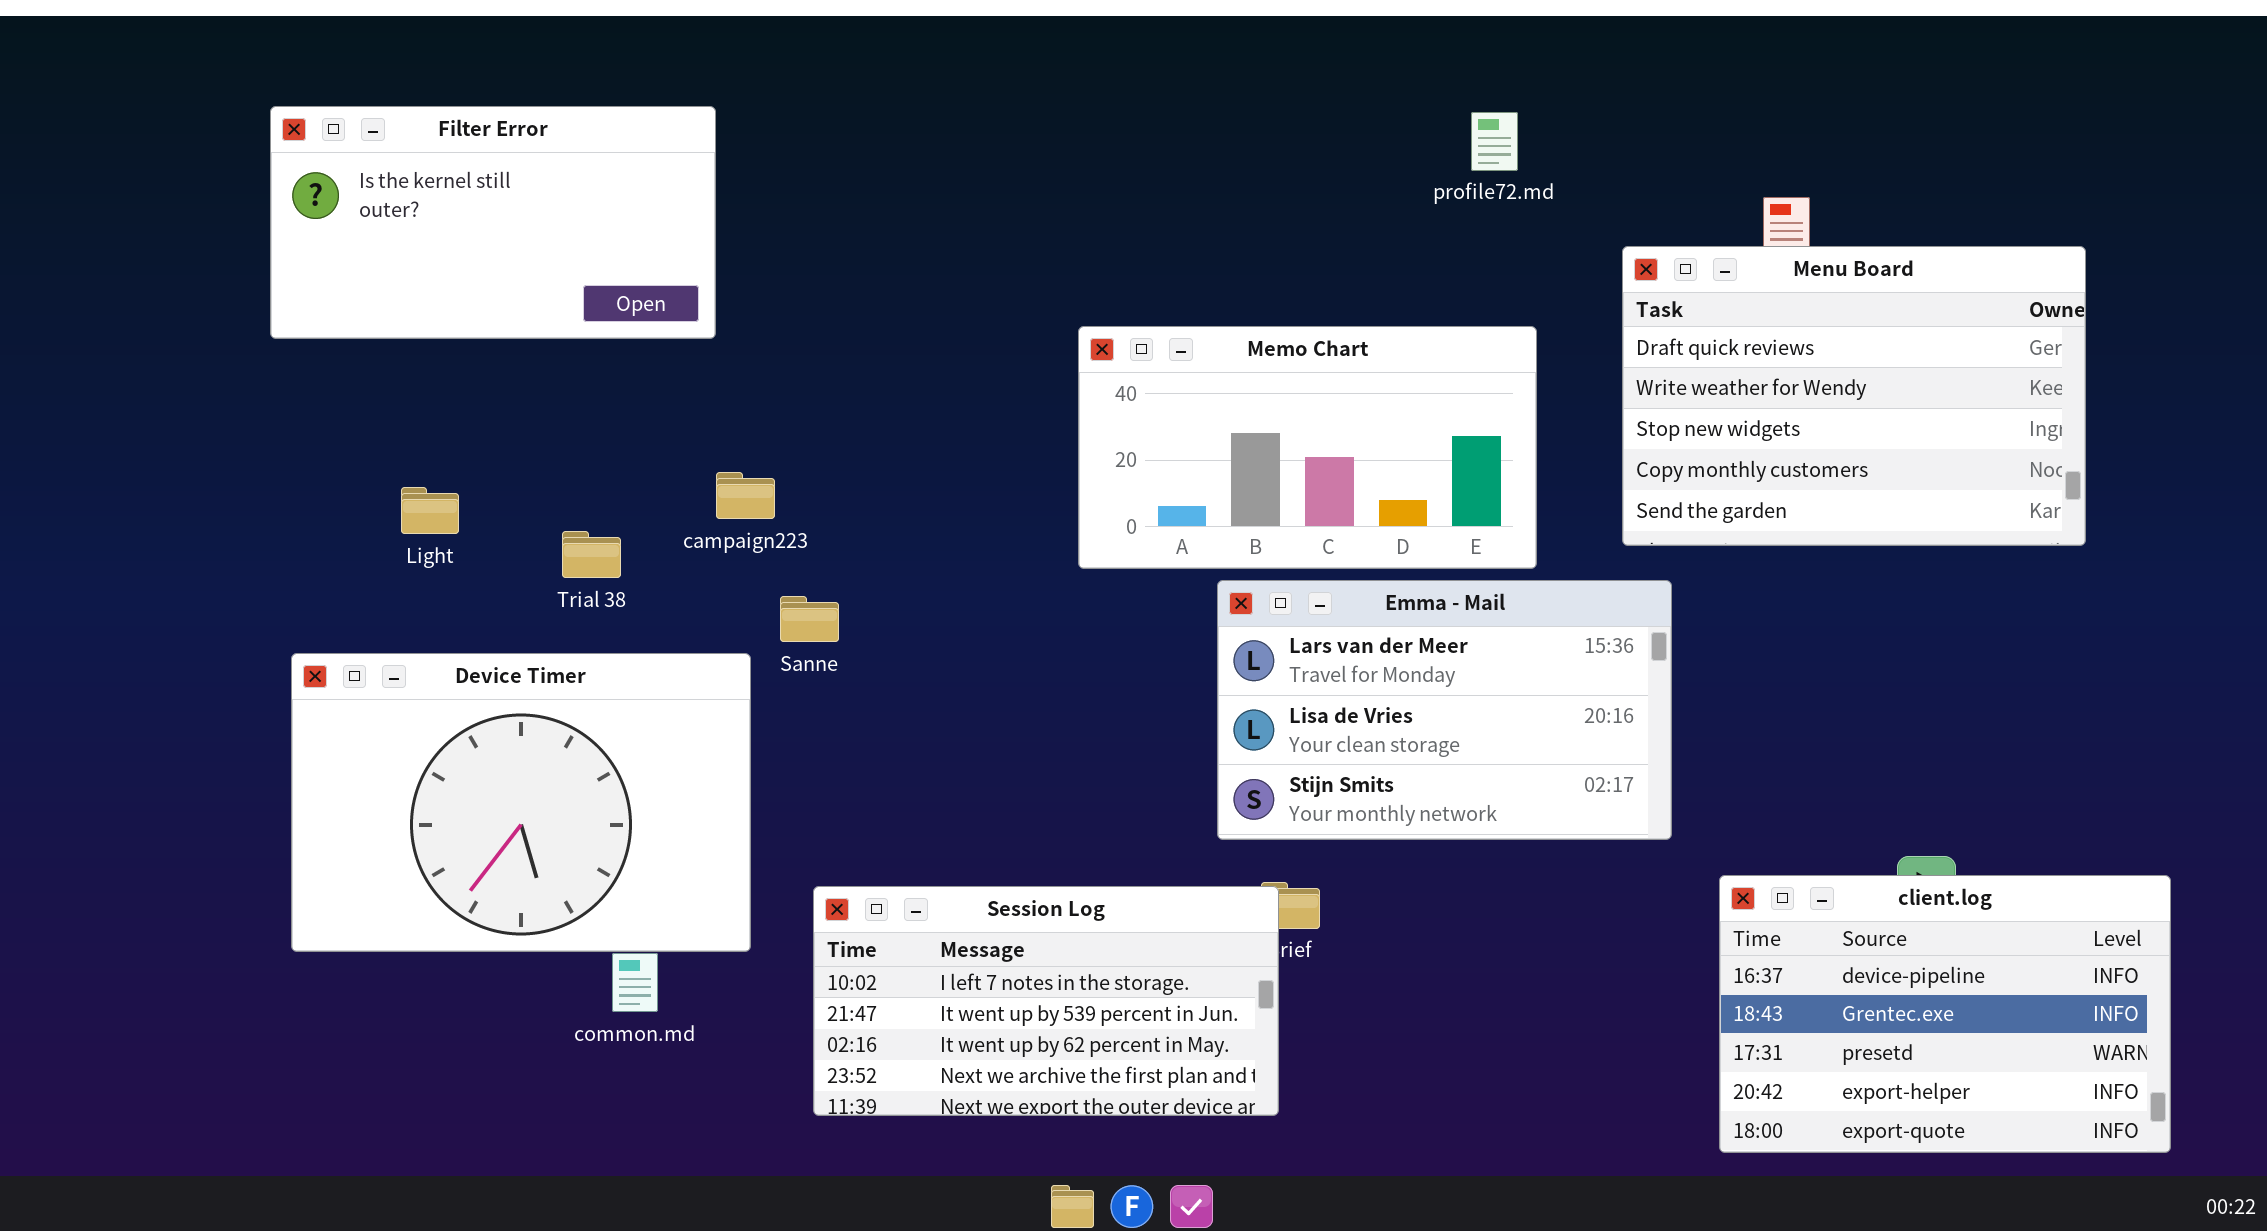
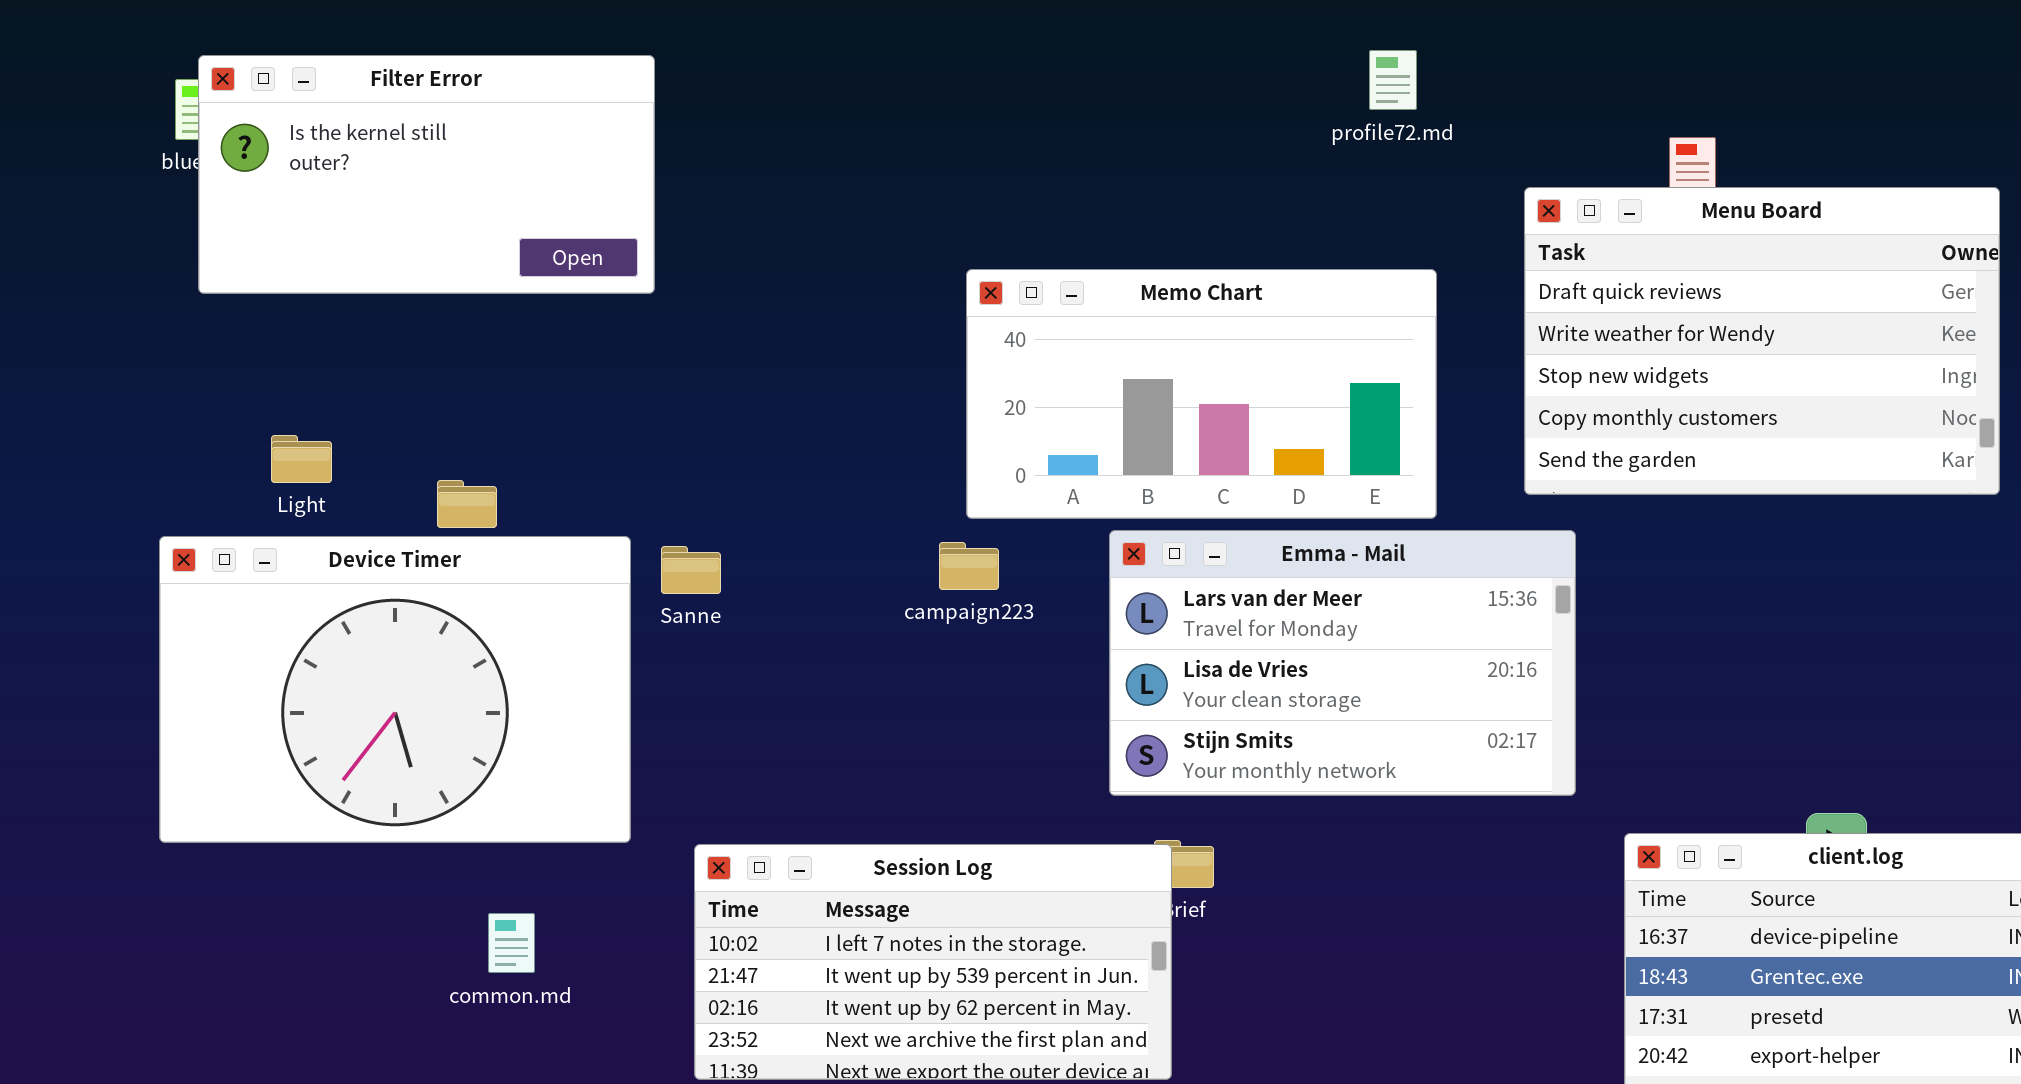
Filter Error: [270,106,716,339] -> [198,55,655,294], moved
campaign223: [716,472,775,519] -> [939,542,999,590], moved
Device Timer: [291,653,751,952] -> [159,536,631,843], moved

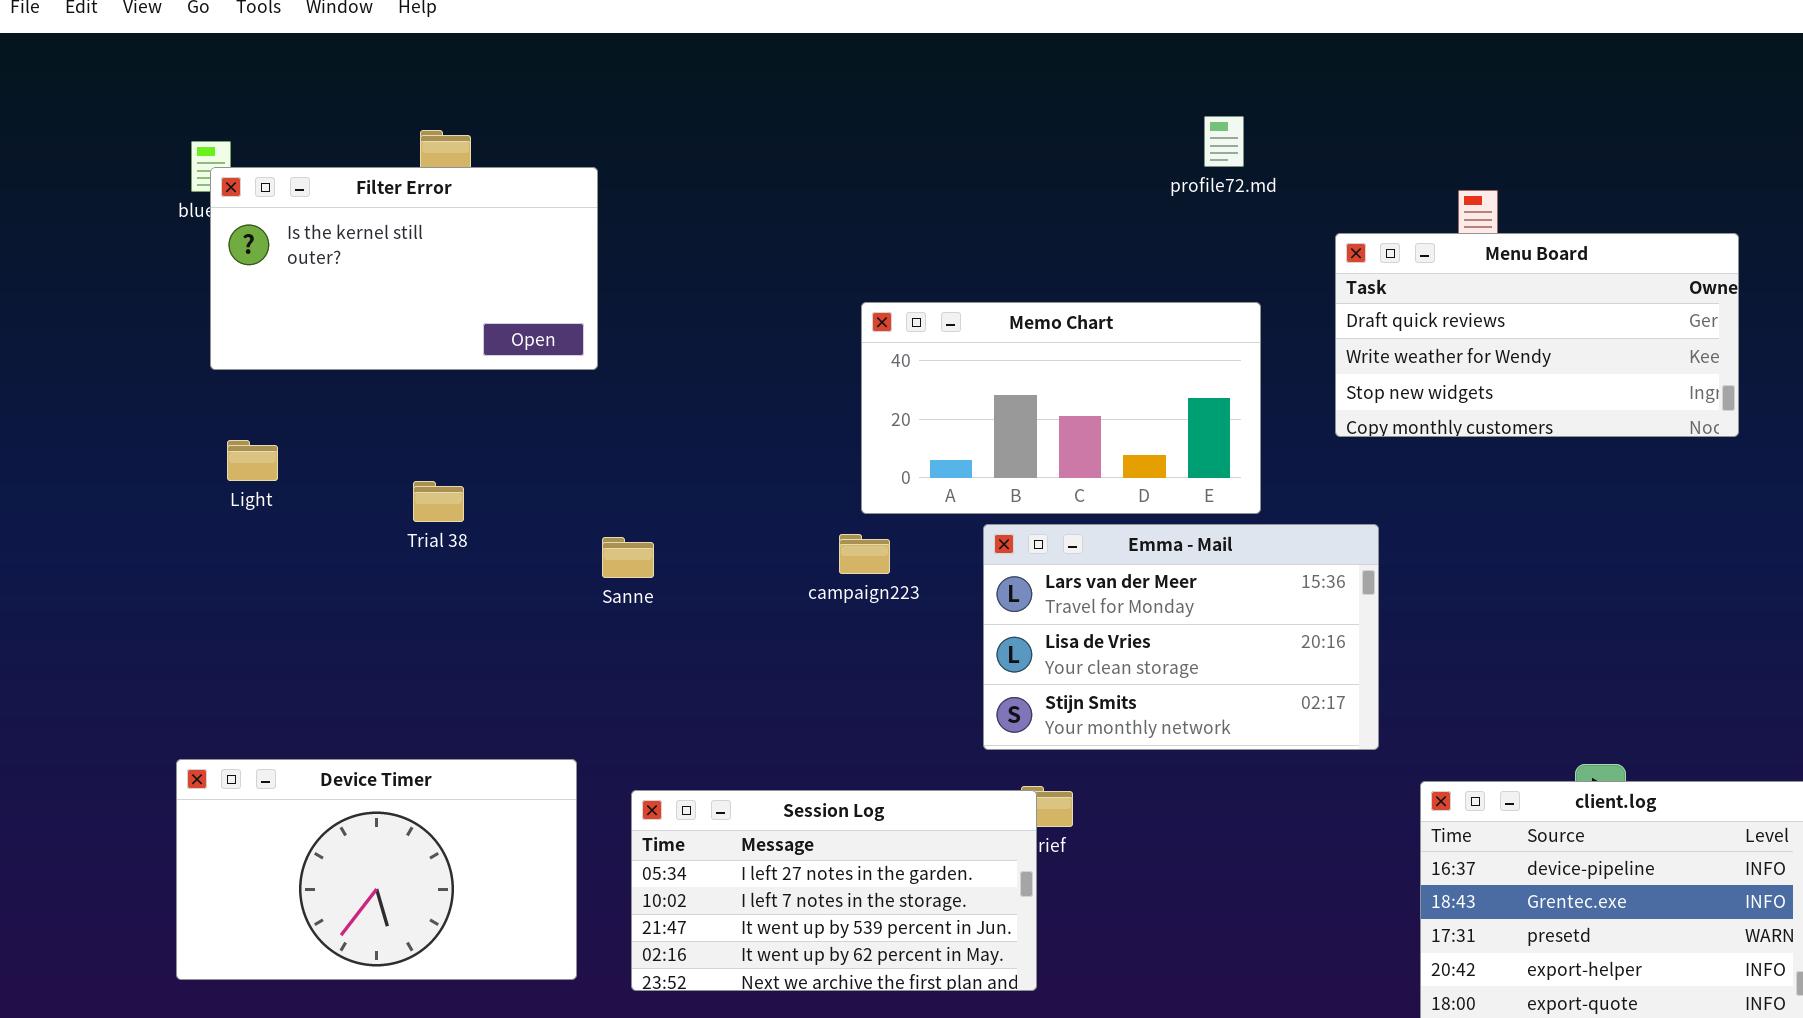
Filter Error: [198,55,655,294] -> [210,167,598,370], moved
Menu Board: [1524,187,2000,495] -> [1335,233,1739,437], resized
Light: [271,435,332,483] -> [227,440,278,481], moved
Device Timer: [159,536,631,843] -> [176,759,577,980], moved, resized
Session Log: [694,844,1172,1080] -> [631,790,1037,991], scrolled up 1 row

